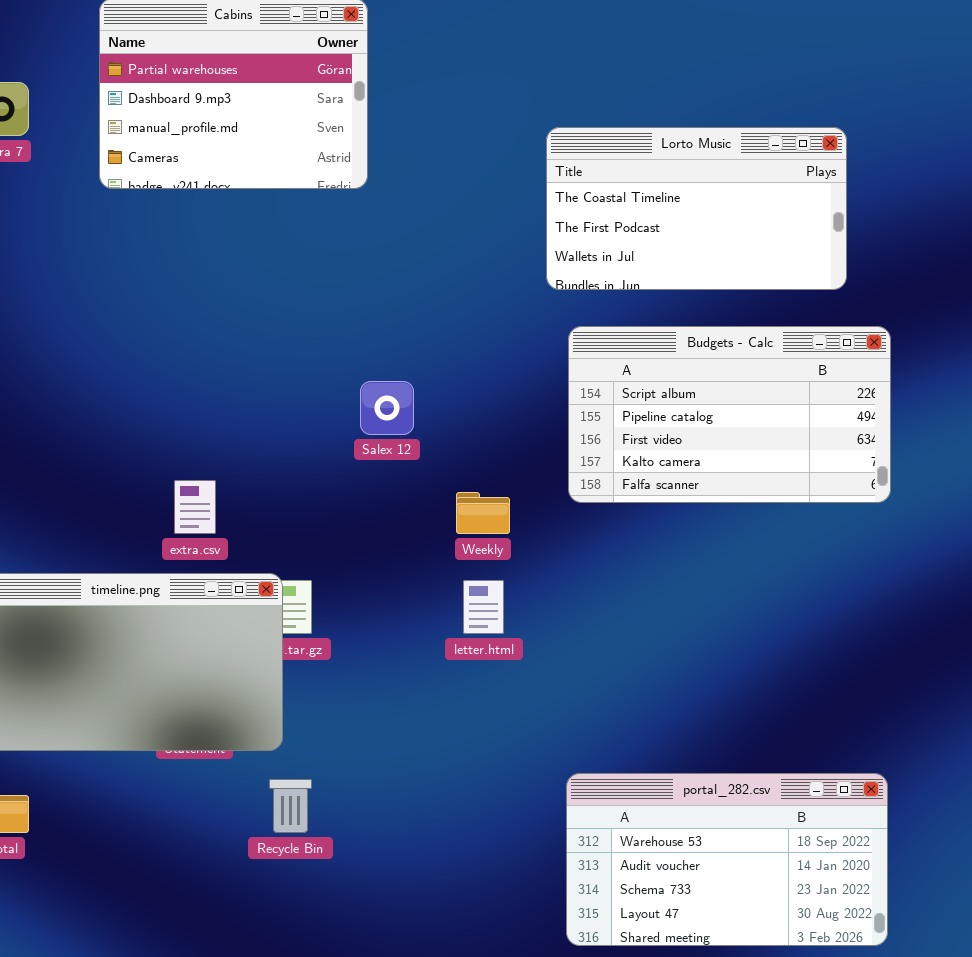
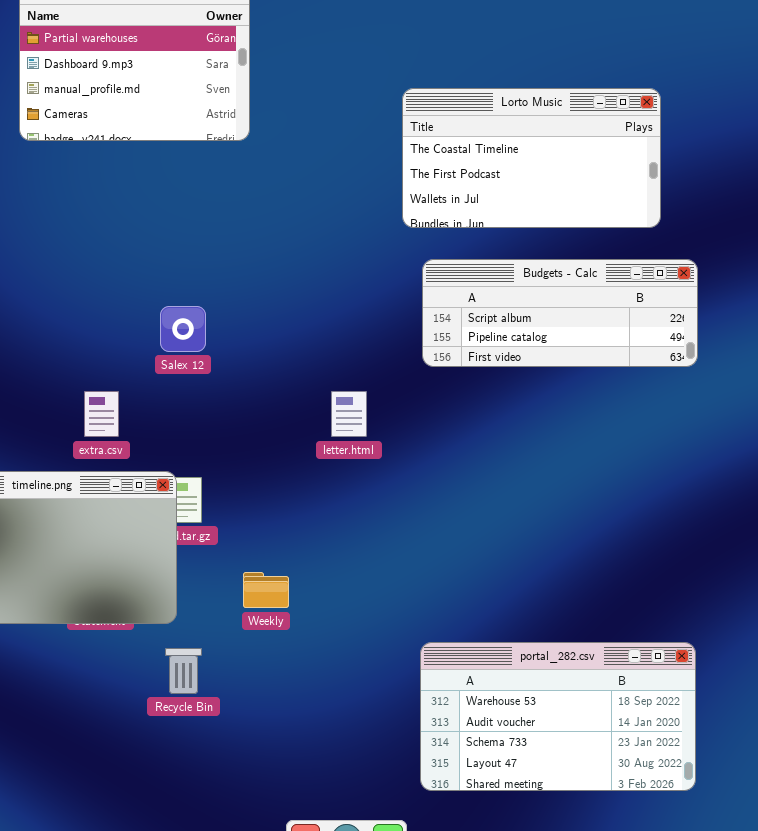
Budgets - Calc: [568,326,891,503] -> [422,259,698,367], resized
Salex 12: [360,381,414,435] -> [160,306,206,352], moved
Weekly: [456,492,510,534] -> [243,572,289,608], moved
letter.html: [463,580,504,634] -> [331,391,367,437], moved

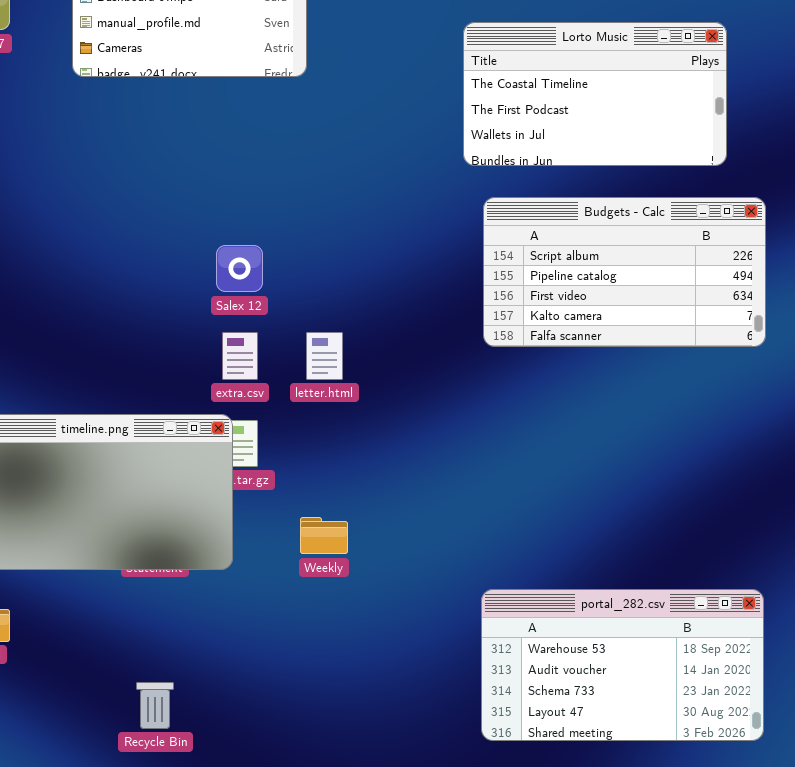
Budgets - Calc: [422,259,698,367] -> [483,197,766,347], resized
extra.csv: [84,391,119,437] -> [222,332,258,380], moved
letter.html: [331,391,367,437] -> [306,332,343,380], moved
Recycle Bin: [165,648,202,694] -> [136,682,174,729], moved

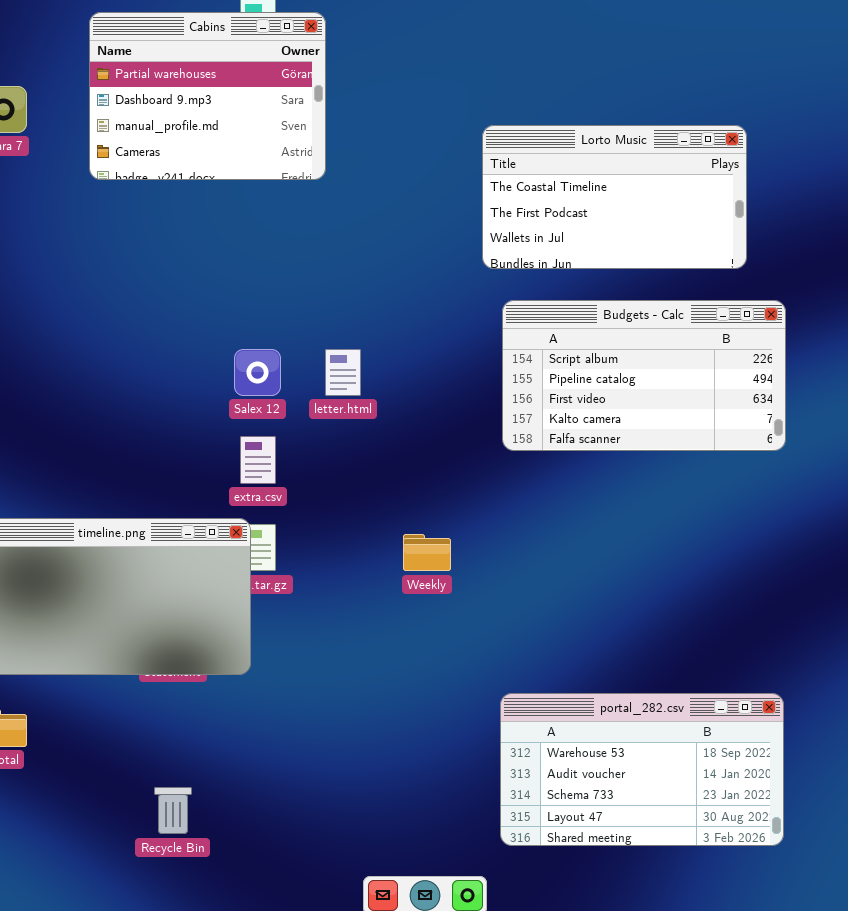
letter.html: [306,332,343,380] -> [325,349,361,396], moved
Weekly: [300,517,348,554] -> [403,534,451,571], moved

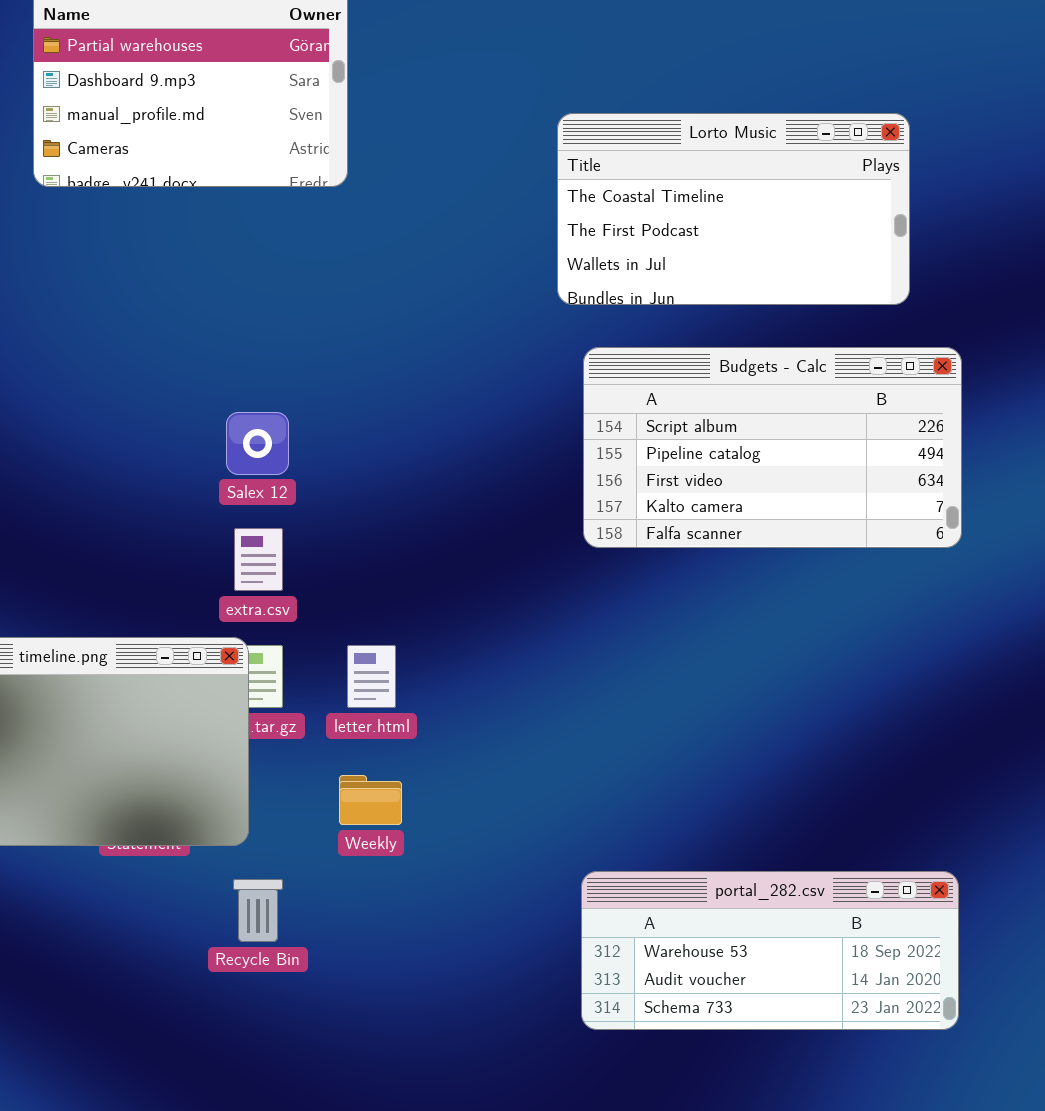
letter.html: [325,349,361,396] -> [347,645,396,708], moved
Weekly: [403,534,451,571] -> [339,775,402,825], moved
portal_282.csv: [500,693,784,846] -> [581,871,959,1030], resized
Recycle Bin: [154,787,192,834] -> [233,879,283,942], moved

